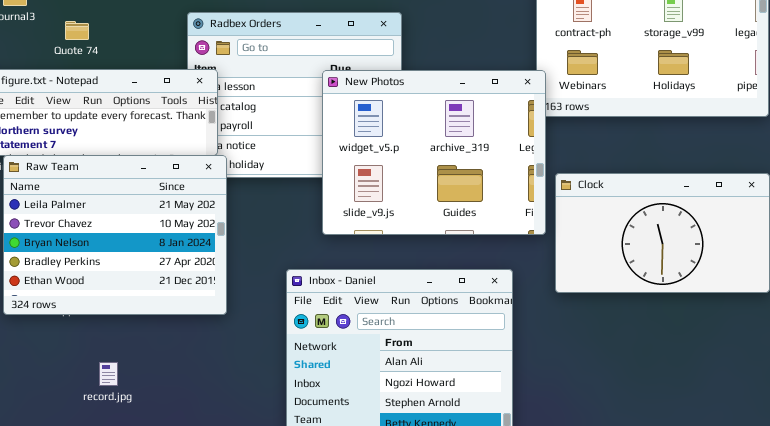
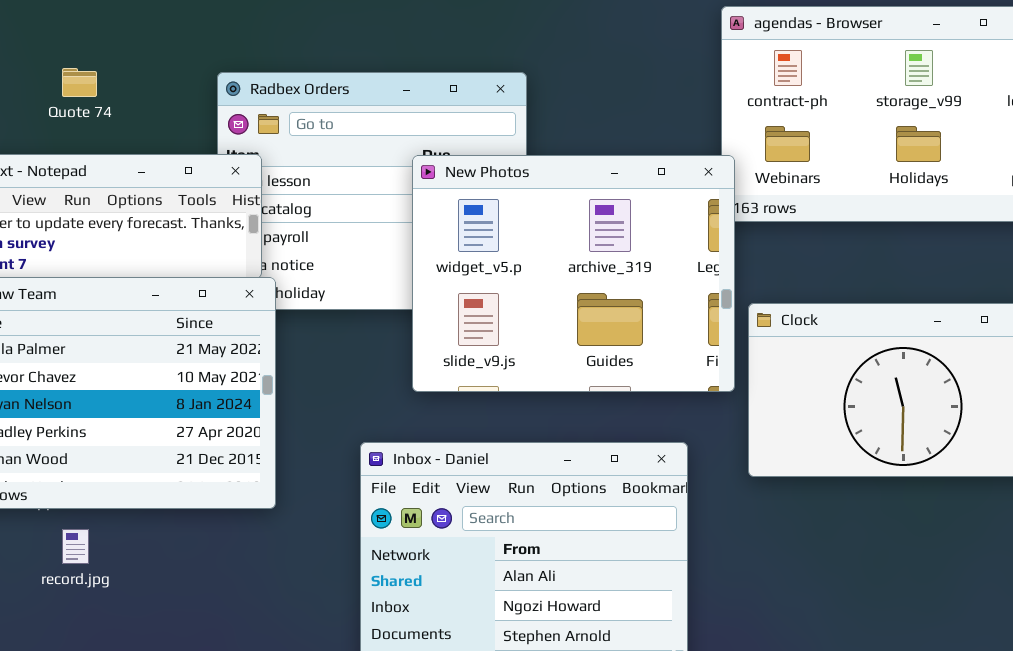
Quote 74: [65,21,89,40] -> [62,68,97,97], moved
record.jpg: [99,362,118,386] -> [62,529,89,564], moved

